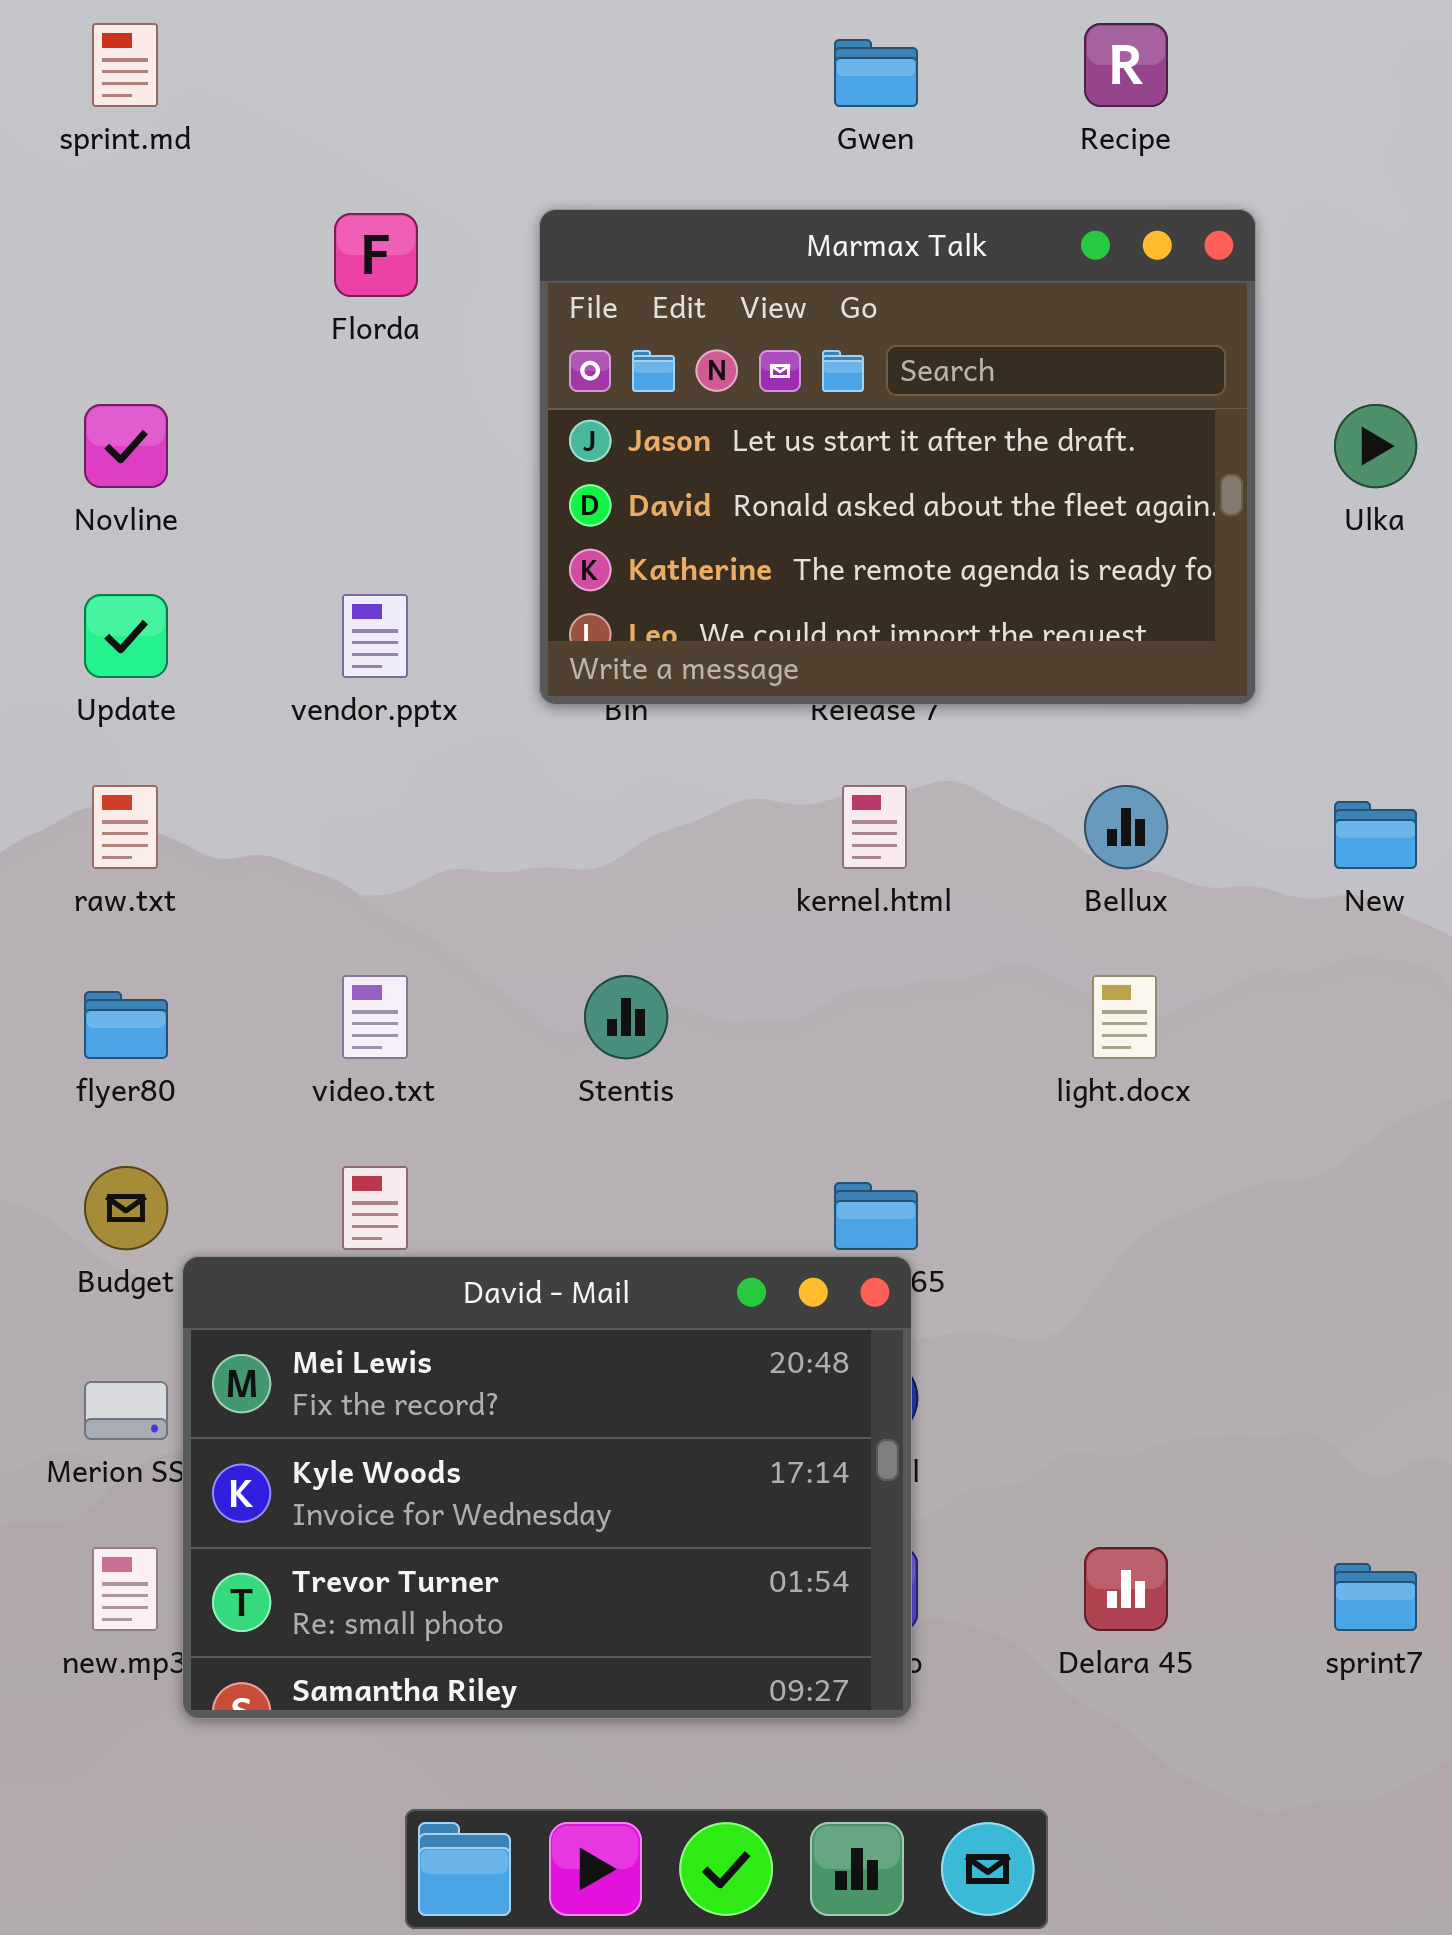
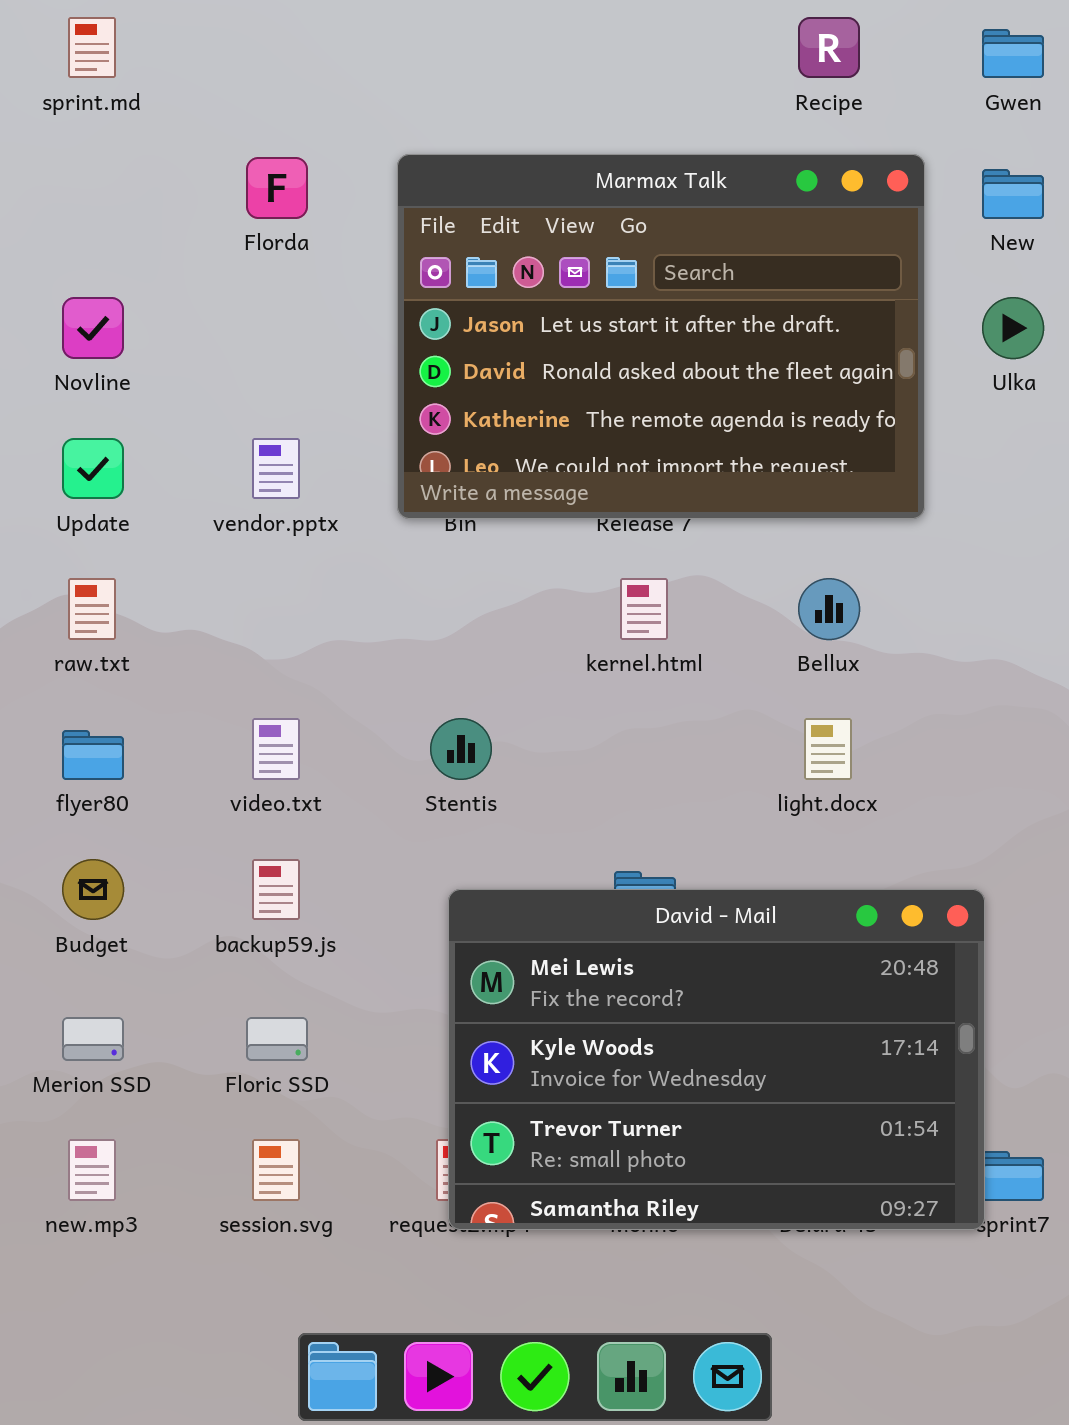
Gwen: [834,39,918,107] -> [982,29,1044,78], moved
New: [1334,801,1417,869] -> [982,169,1044,219], moved
David - Mail: [182,1256,912,1719] -> [448,889,985,1230], moved

